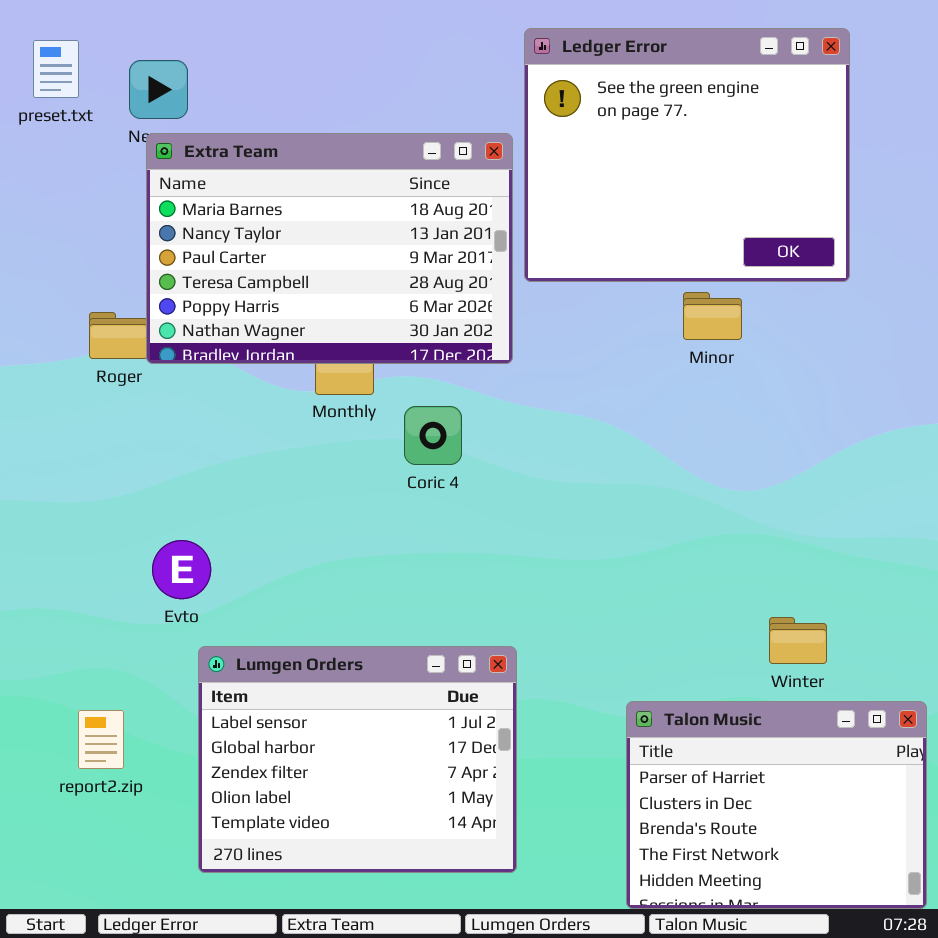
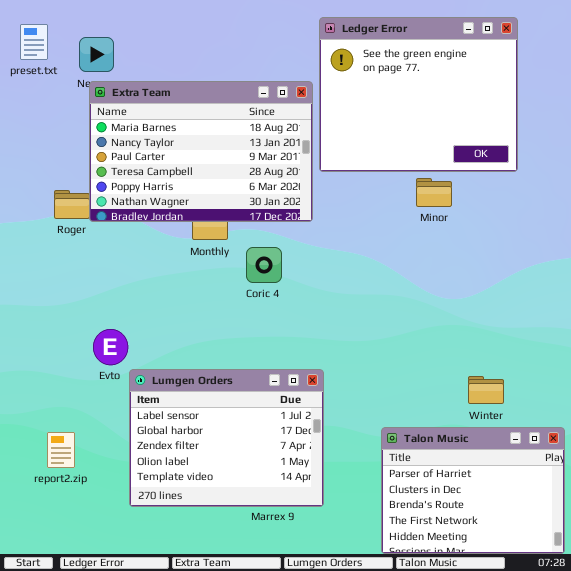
Lumgen Orders: [198,646,517,873] -> [129,369,324,507], moved

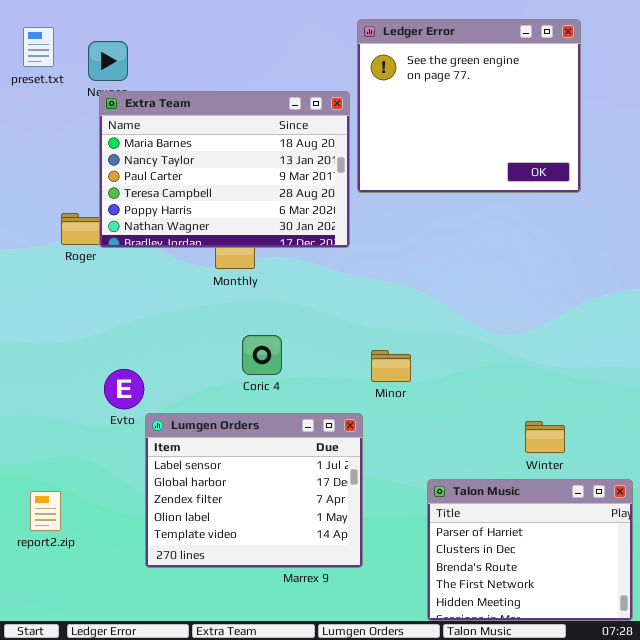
Minor: [416,178,452,207] -> [371,350,411,382], moved
Coric 4: [246,247,282,283] -> [242,335,282,375], moved
report2.zip: [47,432,75,468] -> [30,491,61,531], moved

